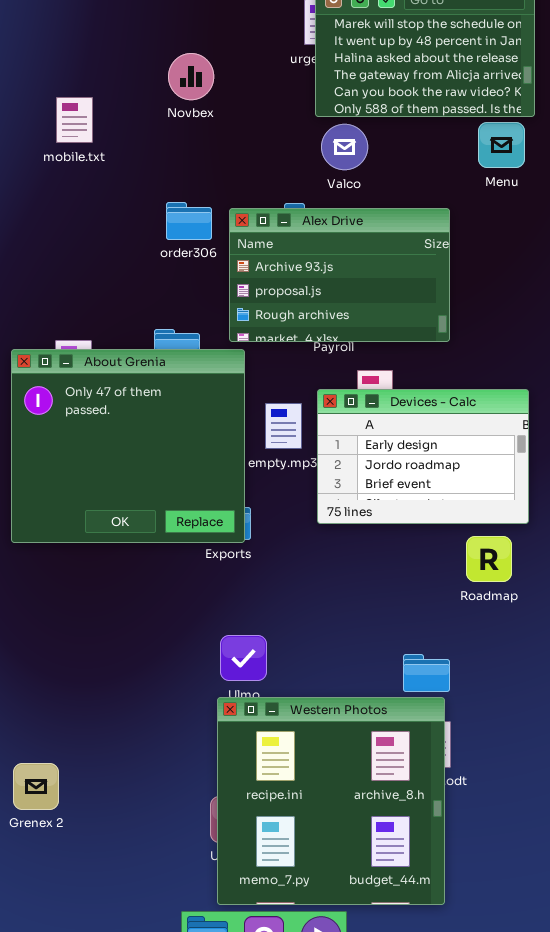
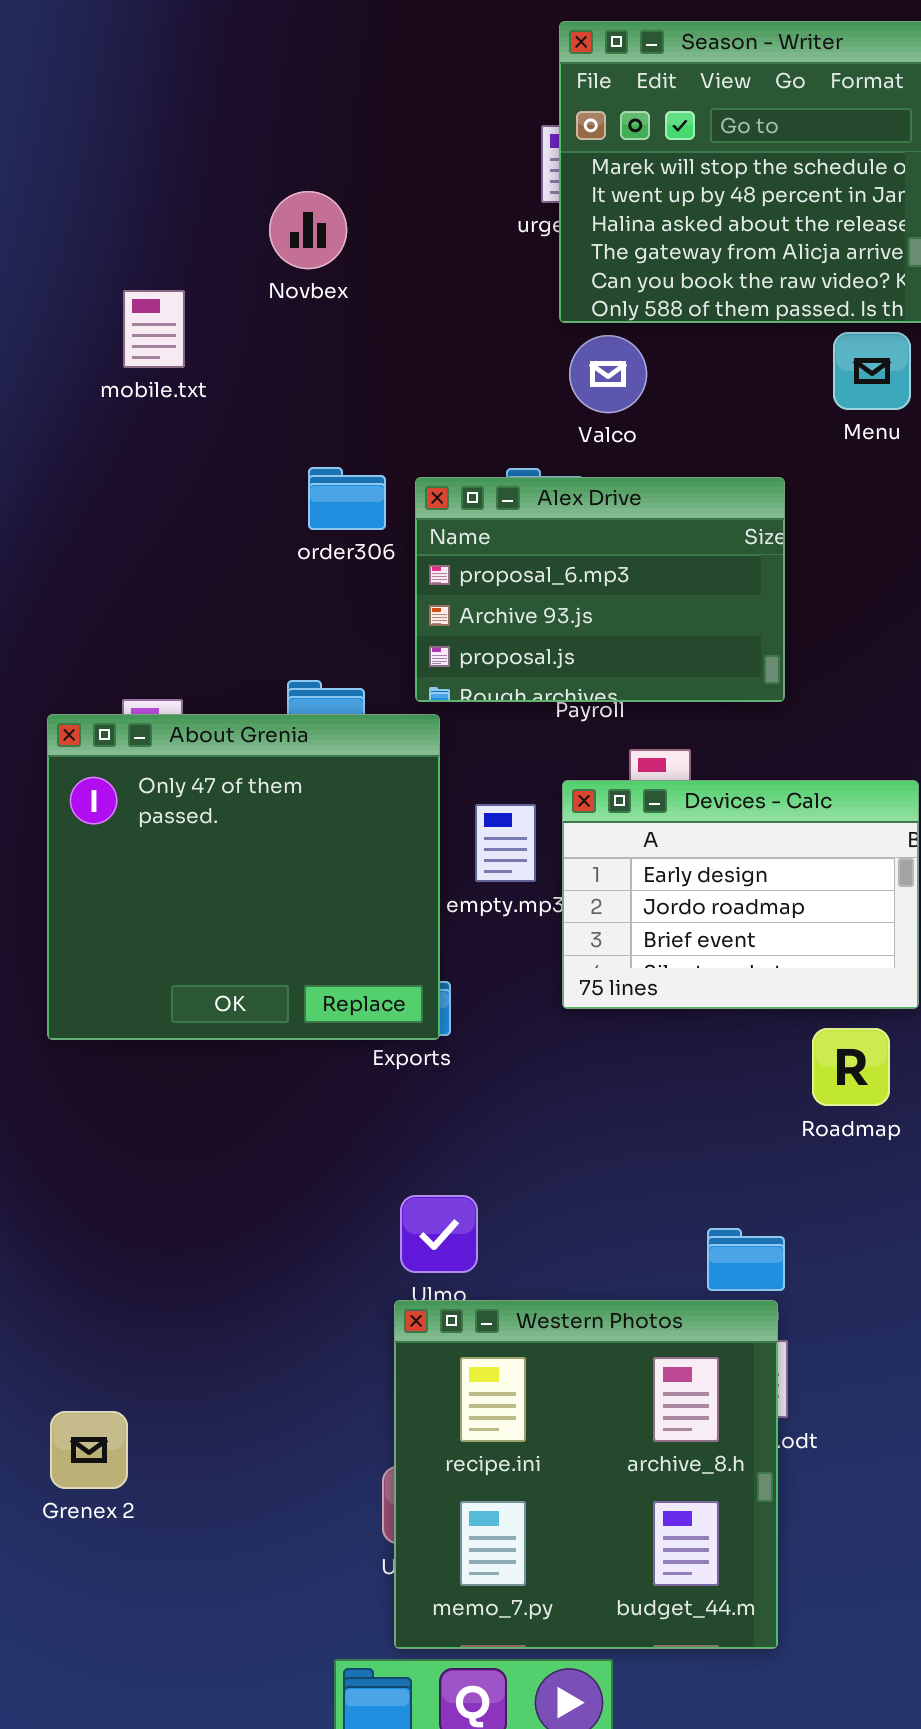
Novbex: [168,53,214,100] -> [269,191,347,269], moved
Alex Drive: [229,208,450,342] -> [415,477,785,702], scrolled up 1 row

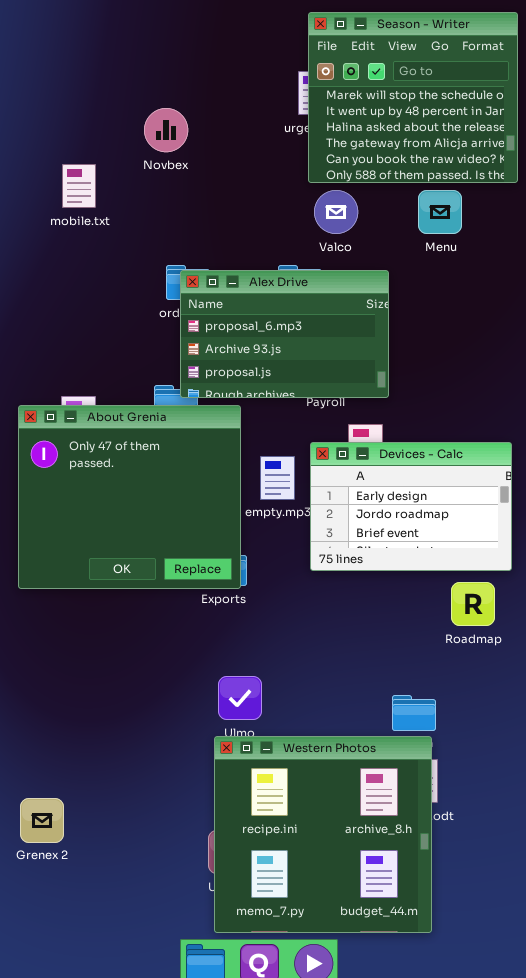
Menu: [833,332,911,410] -> [418,190,462,234], moved
Alex Drive: [415,477,785,702] -> [180,270,389,398], moved

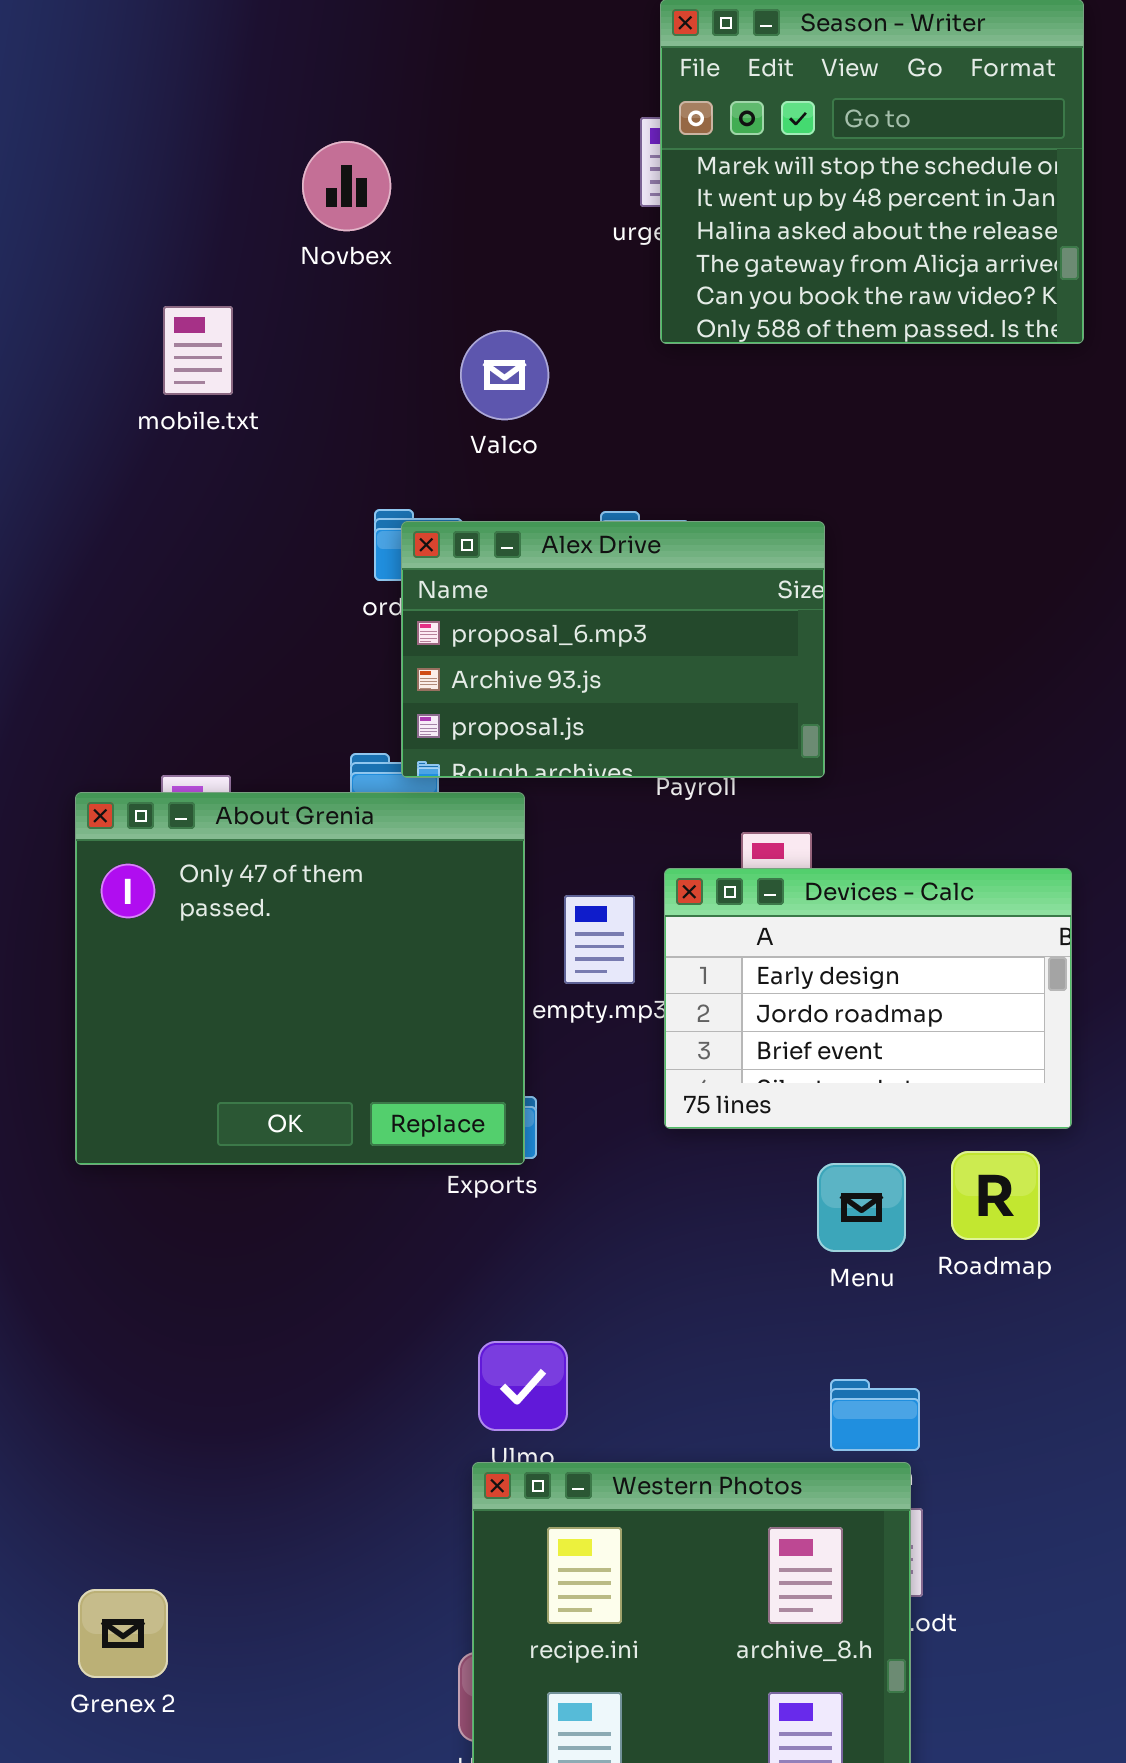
Novbex: [144,108,188,152] -> [302,141,391,231], moved
Valco: [314,190,358,234] -> [460,330,549,420], moved
Menu: [418,190,462,234] -> [817,1163,906,1252], moved

